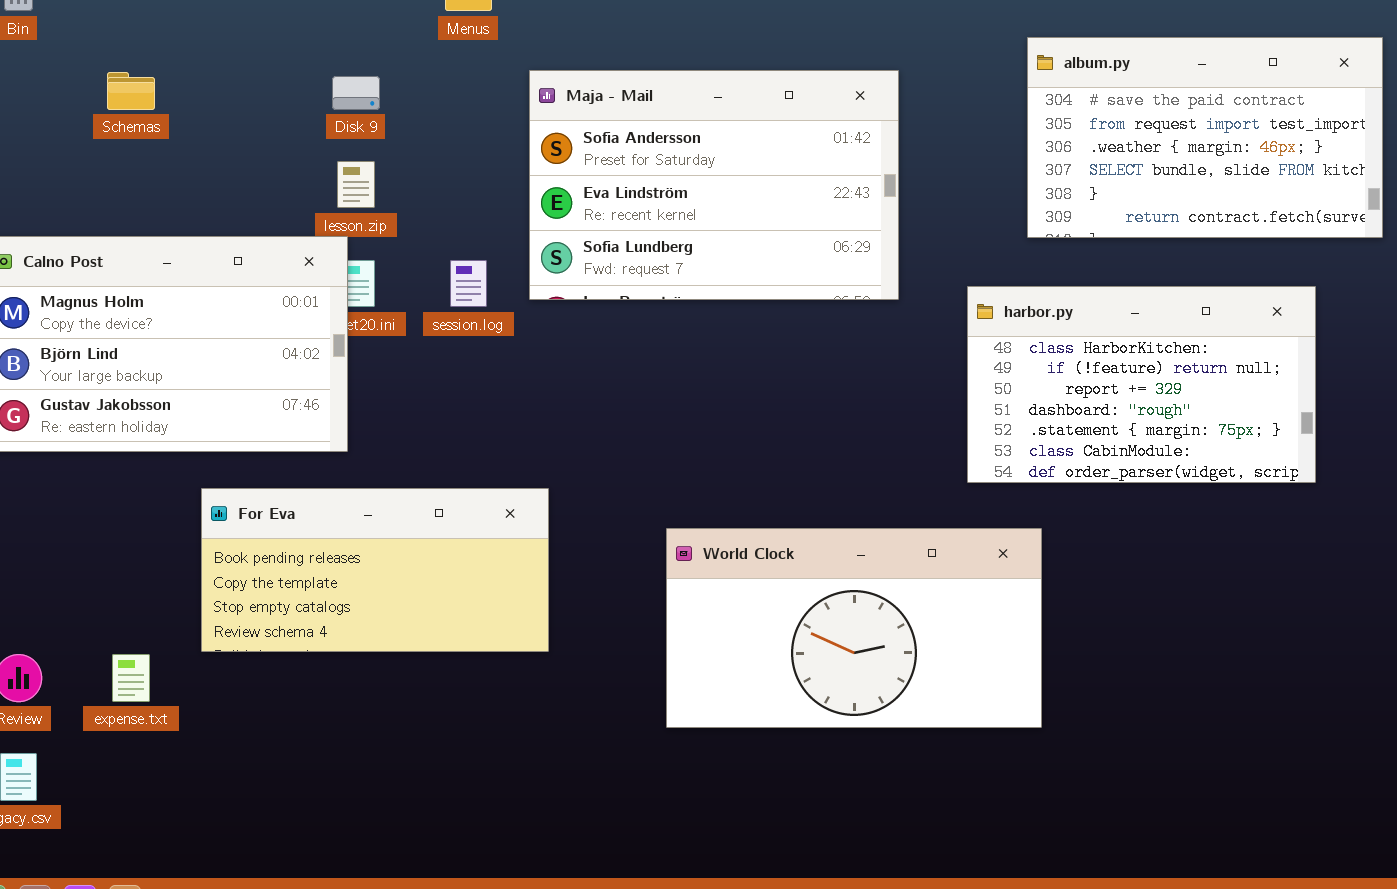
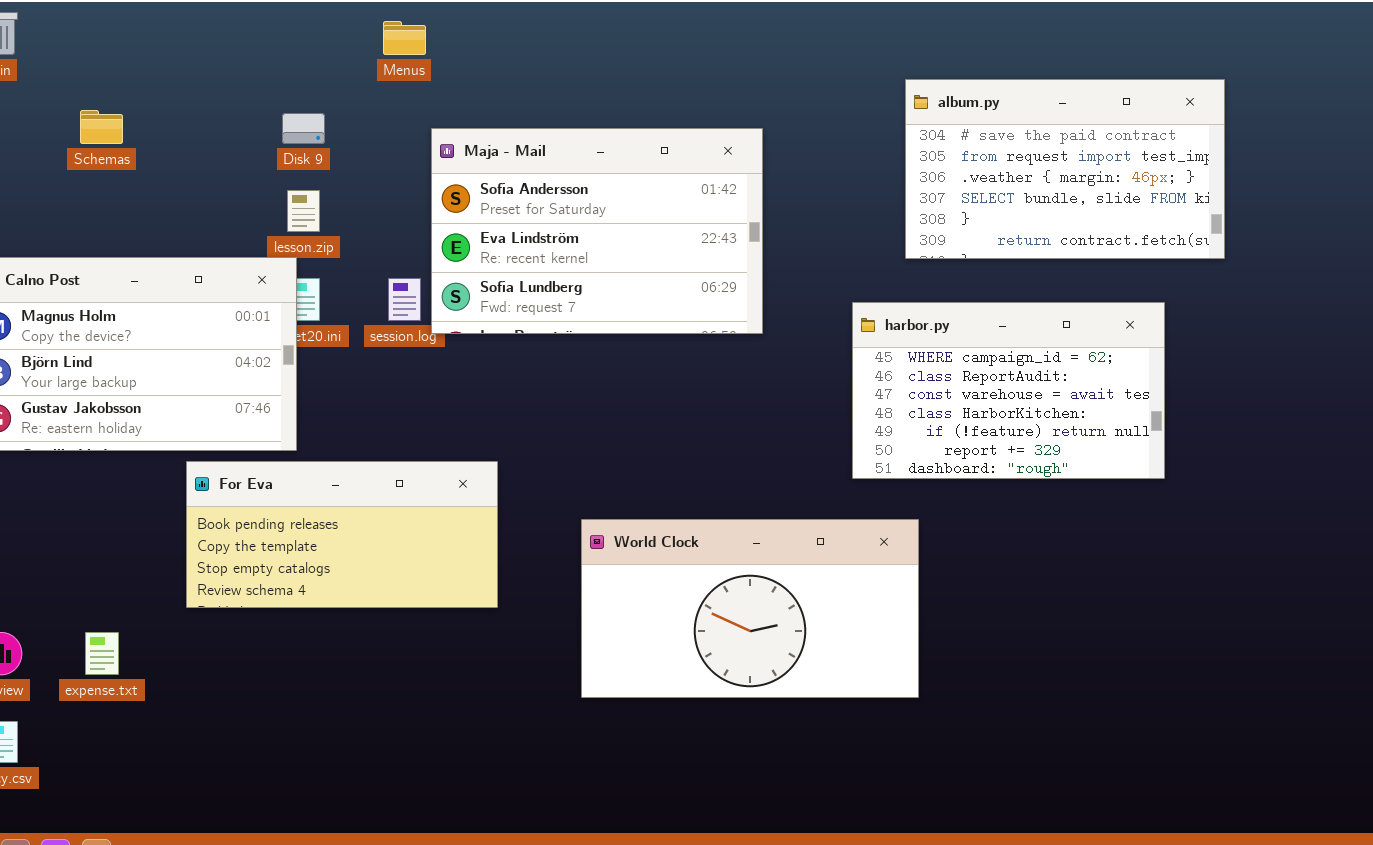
Maja - Mail: [529,70,899,300] -> [431,128,763,334], moved
harbor.py: [967,286,1316,483] -> [852,302,1165,479], scrolled up 3 rows
For Eva: [201,488,549,652] -> [186,461,498,608], moved

